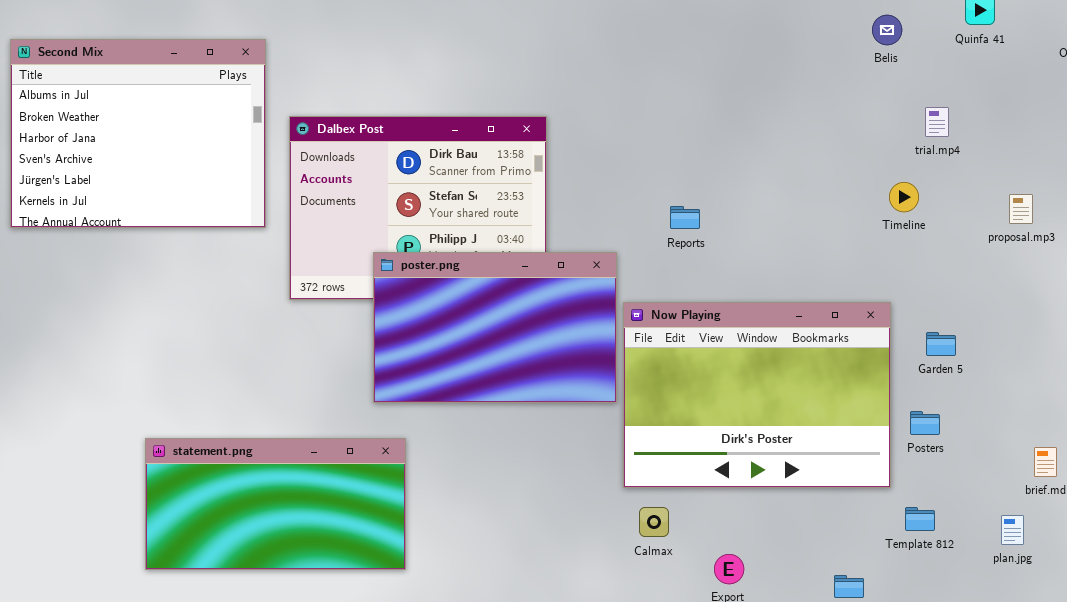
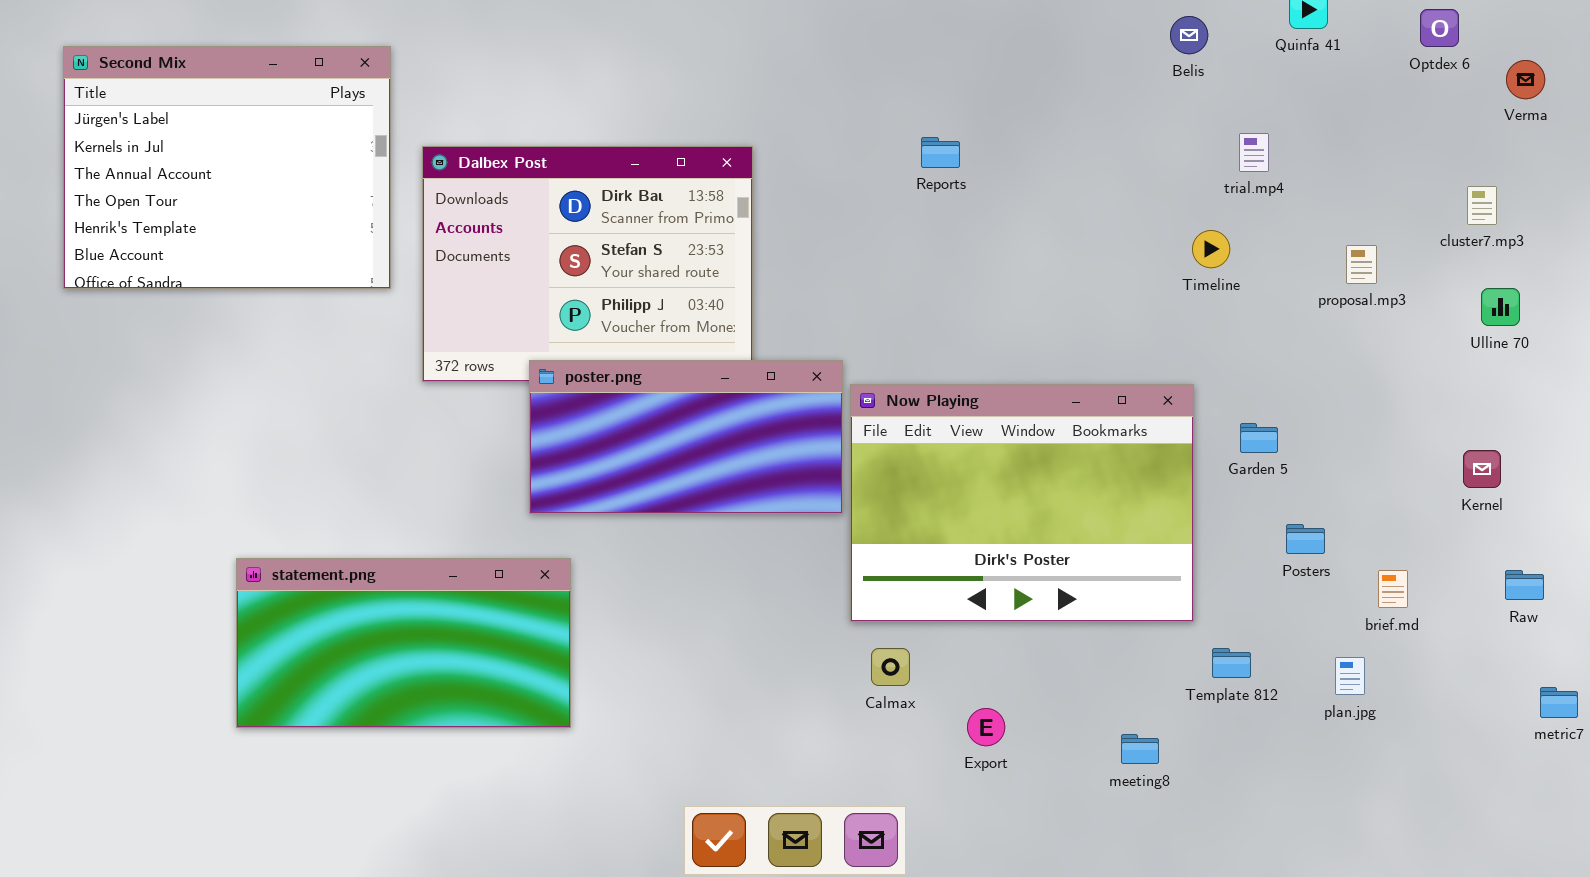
Second Mix: [10,39,266,228] -> [63,46,391,289], scrolled down 4 rows
Reports: [670,206,700,229] -> [921,137,960,168], moved
poster.png: [373,252,617,403] -> [529,360,843,514], resized
Posters: [910,411,940,435] -> [1286,524,1325,554], moved

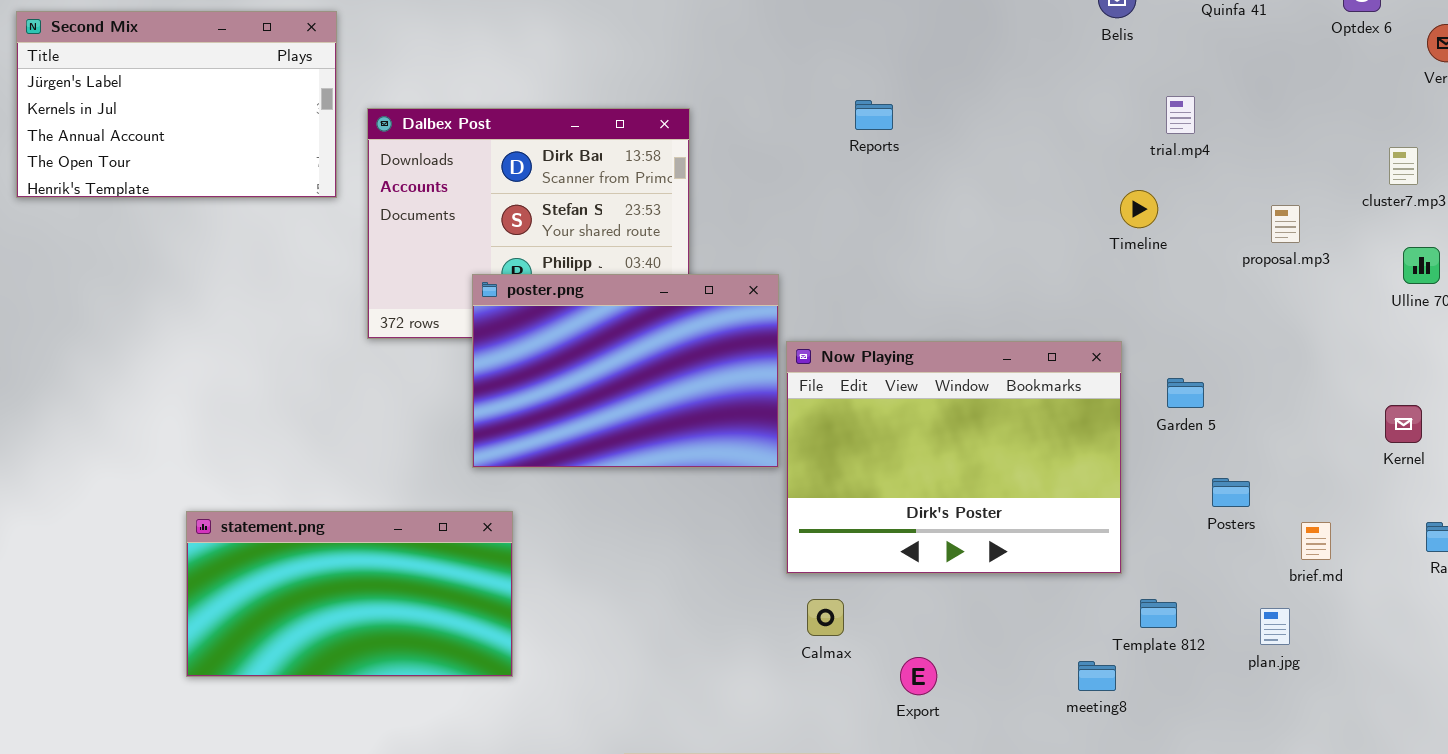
Second Mix: [63,46,391,289] -> [16,11,337,198], resized
poster.png: [529,360,843,514] -> [472,274,779,468], resized
meeting8: [1121,734,1159,764] -> [1078,661,1116,691], moved

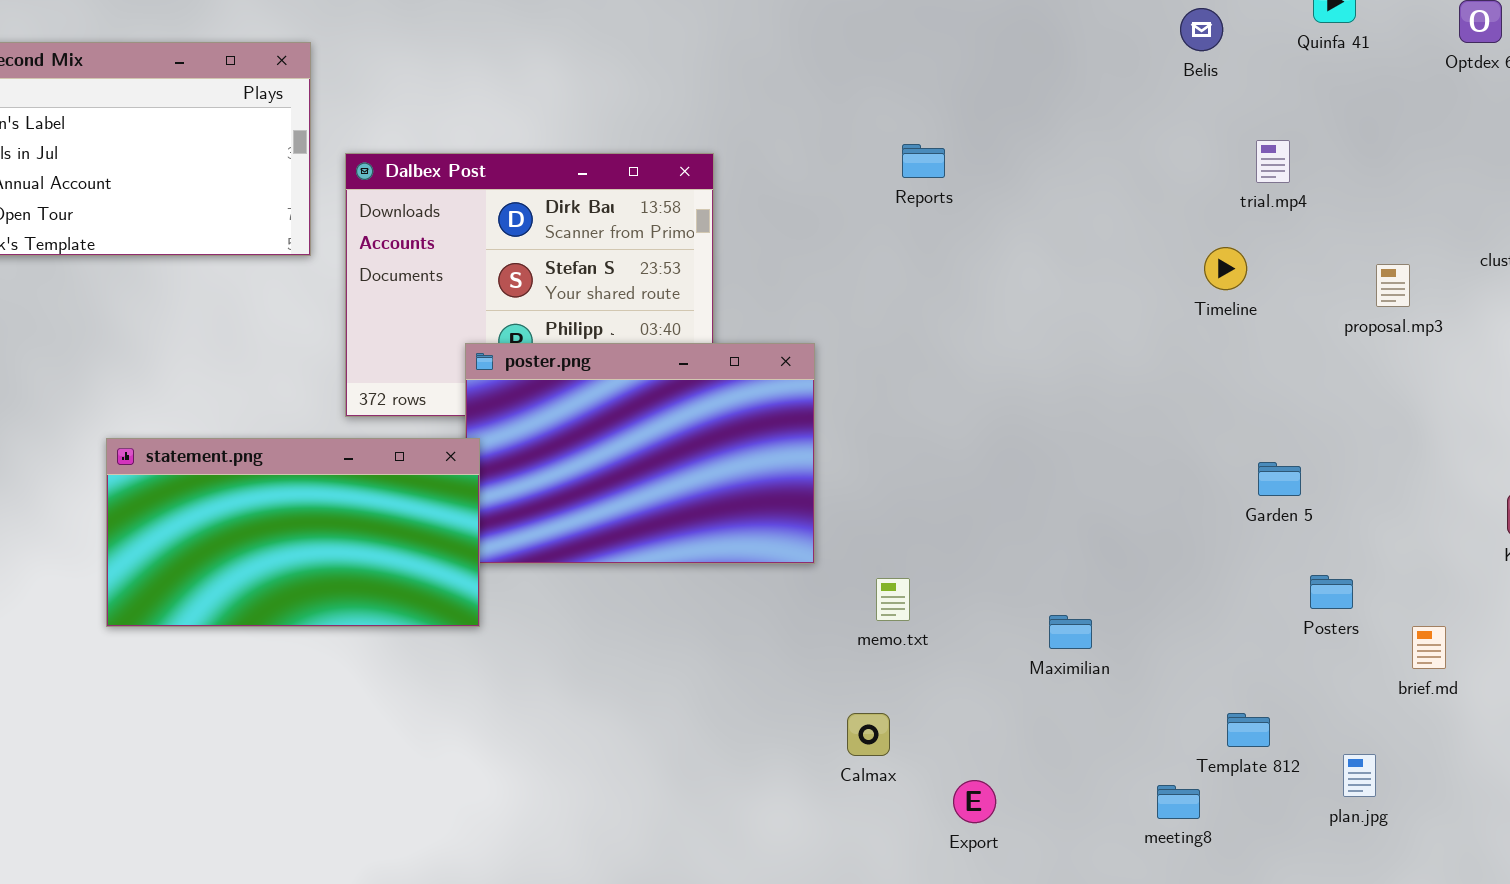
Now Playing: [786,341,1122,574] -> none, closed
statement.png: [186,511,513,677] -> [106,438,480,627], moved
plan.jpg: [1260,608,1290,645] -> [1343,754,1376,797], moved

